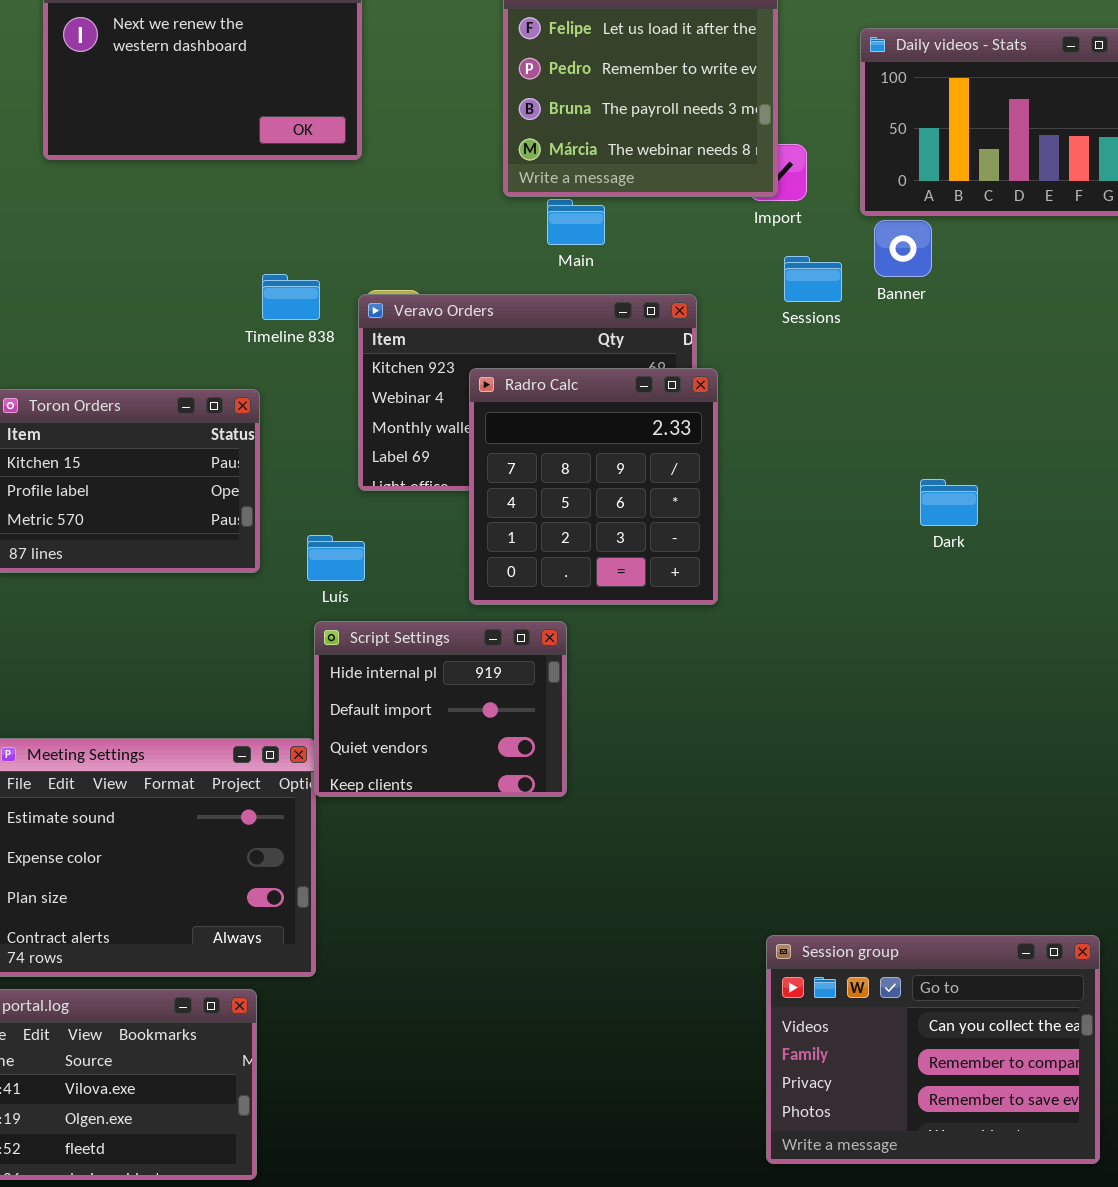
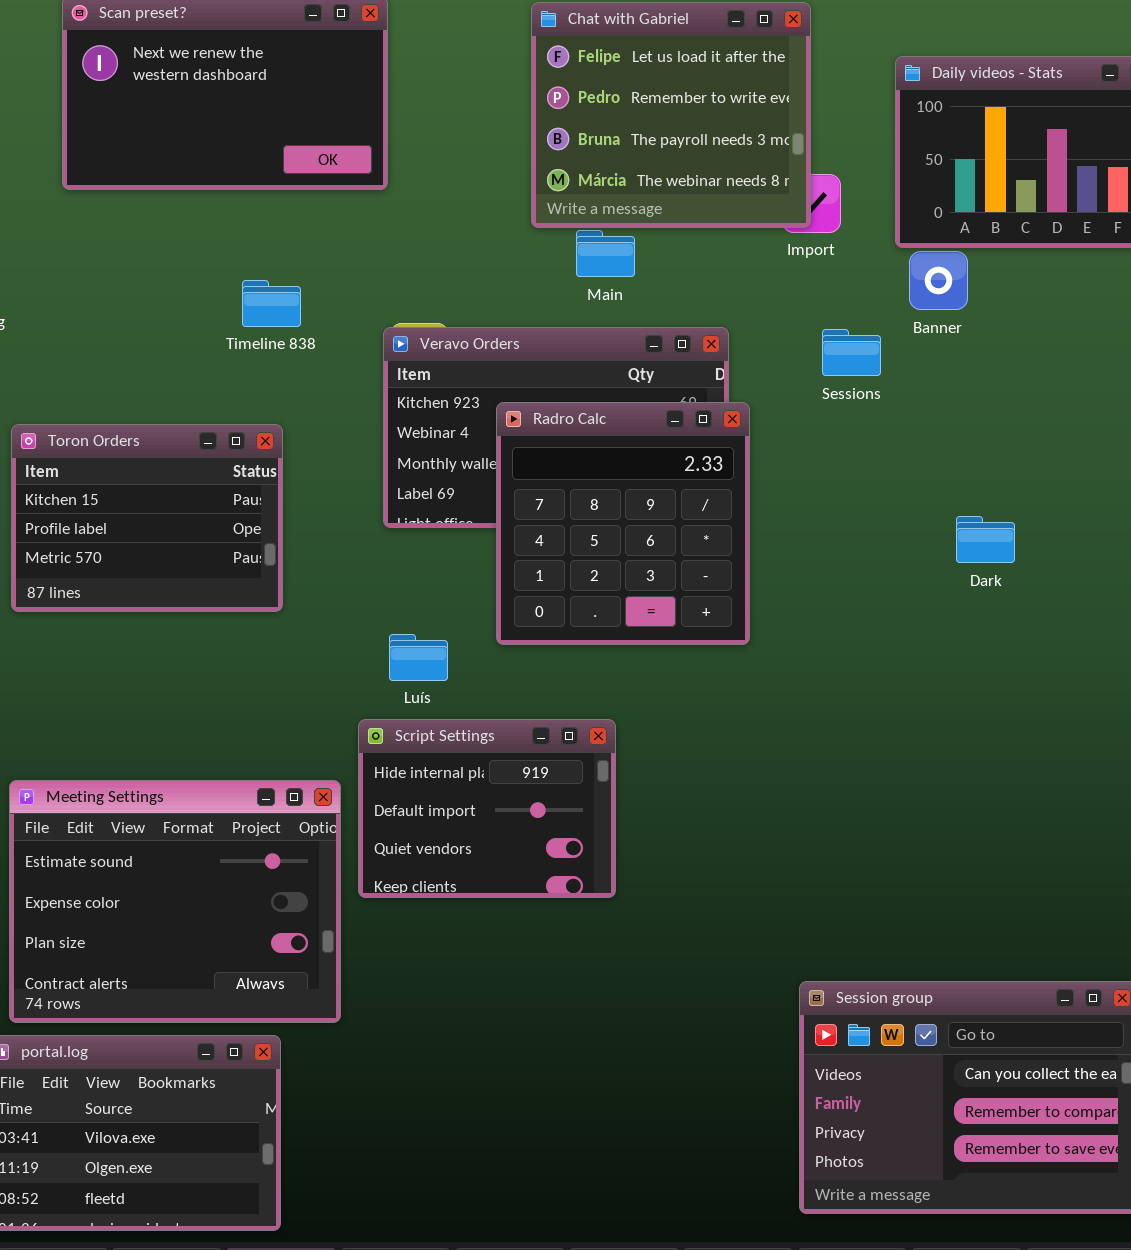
Sessions: [784,256,842,302] -> [822,329,881,376], moved
Timeline 838: [262,274,320,320] -> [242,280,301,327], moved
Luís: [307,535,365,581] -> [389,634,448,681], moved
Script Settings: [314,621,567,797] -> [358,719,616,898], moved

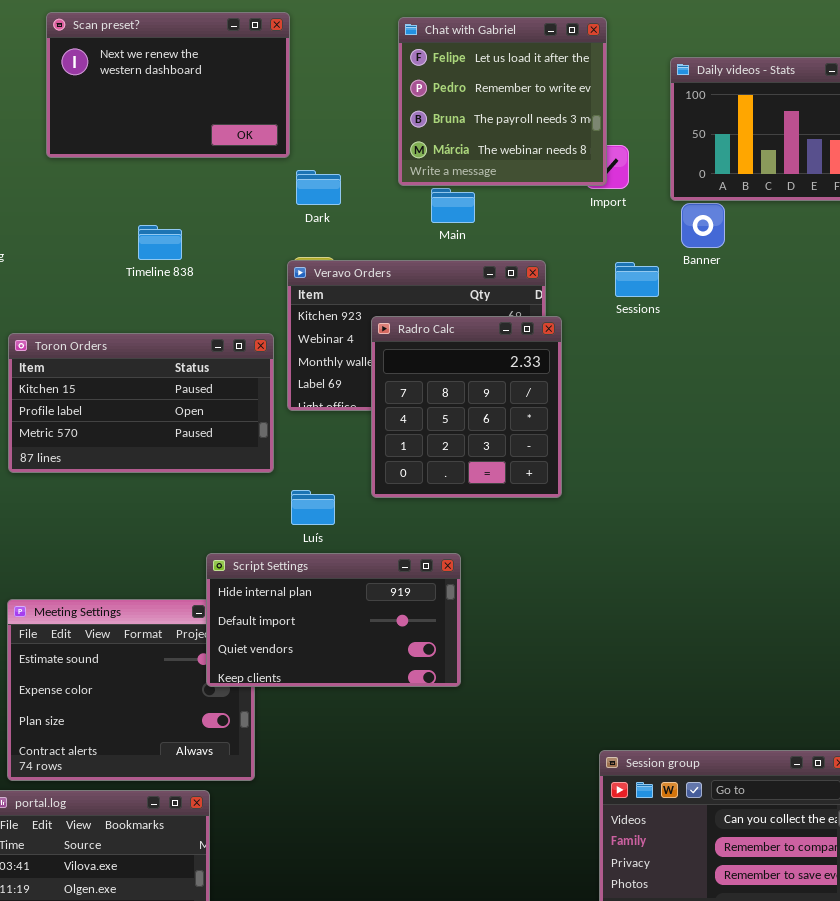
Timeline 838: [242,280,301,327] -> [138,225,182,260], moved
Toron Orders: [11,424,283,612] -> [8,333,274,473], resized
Dark: [956,516,1015,563] -> [296,170,341,205], moved
Script Settings: [358,719,616,898] -> [206,553,461,687], resized

